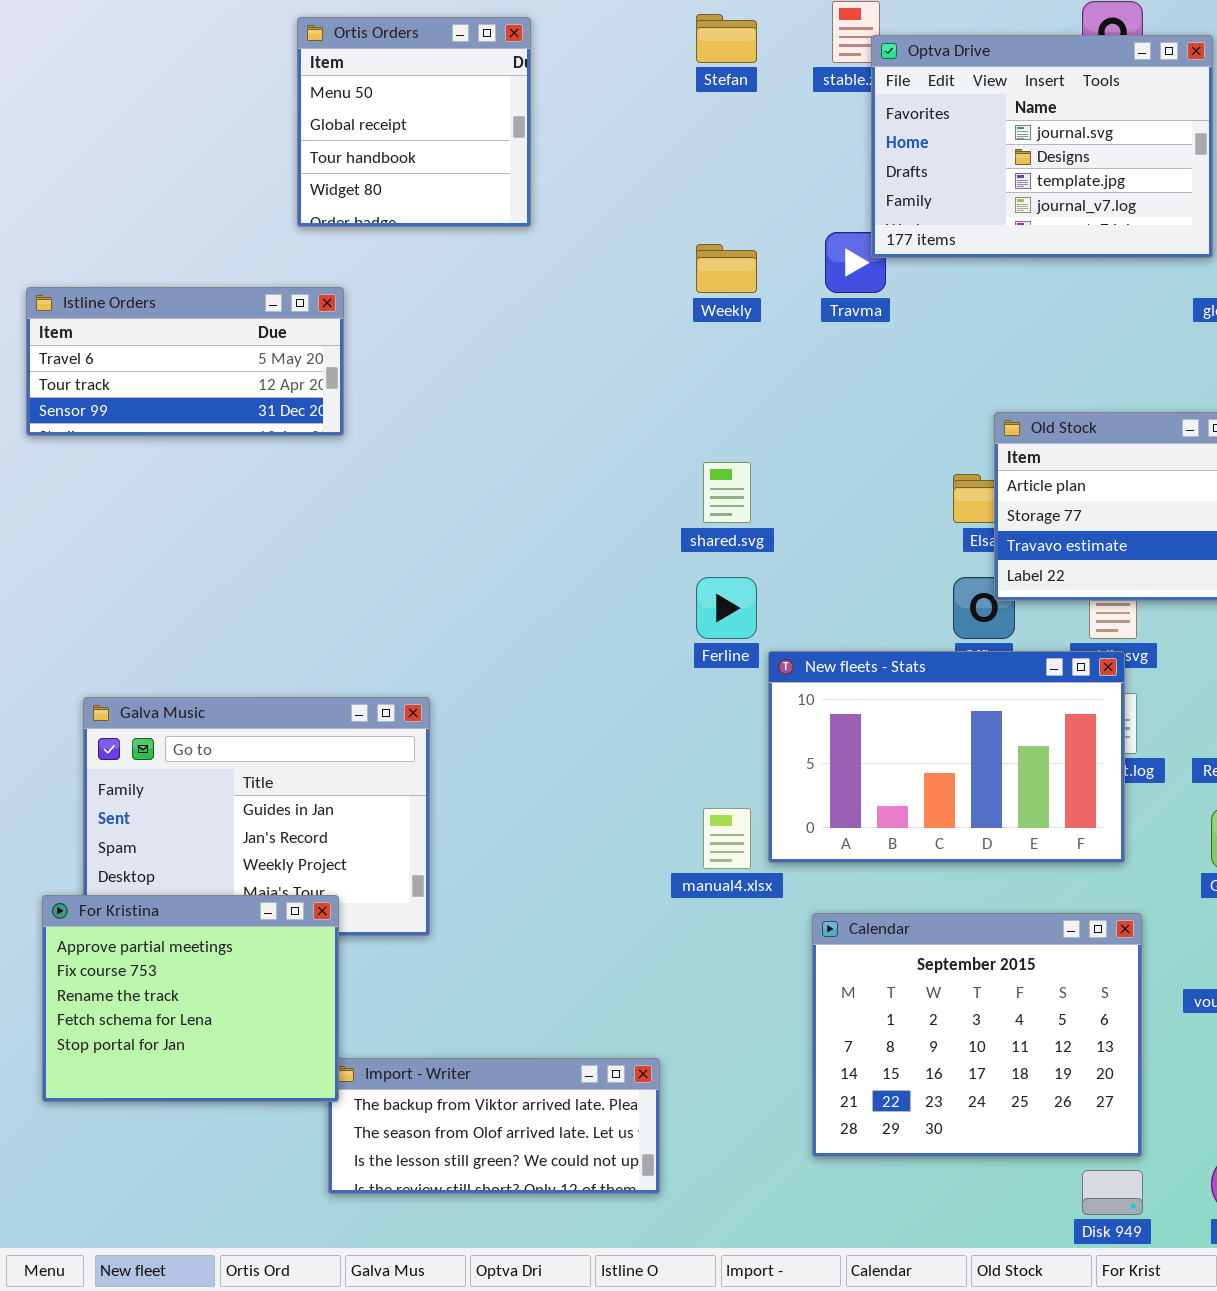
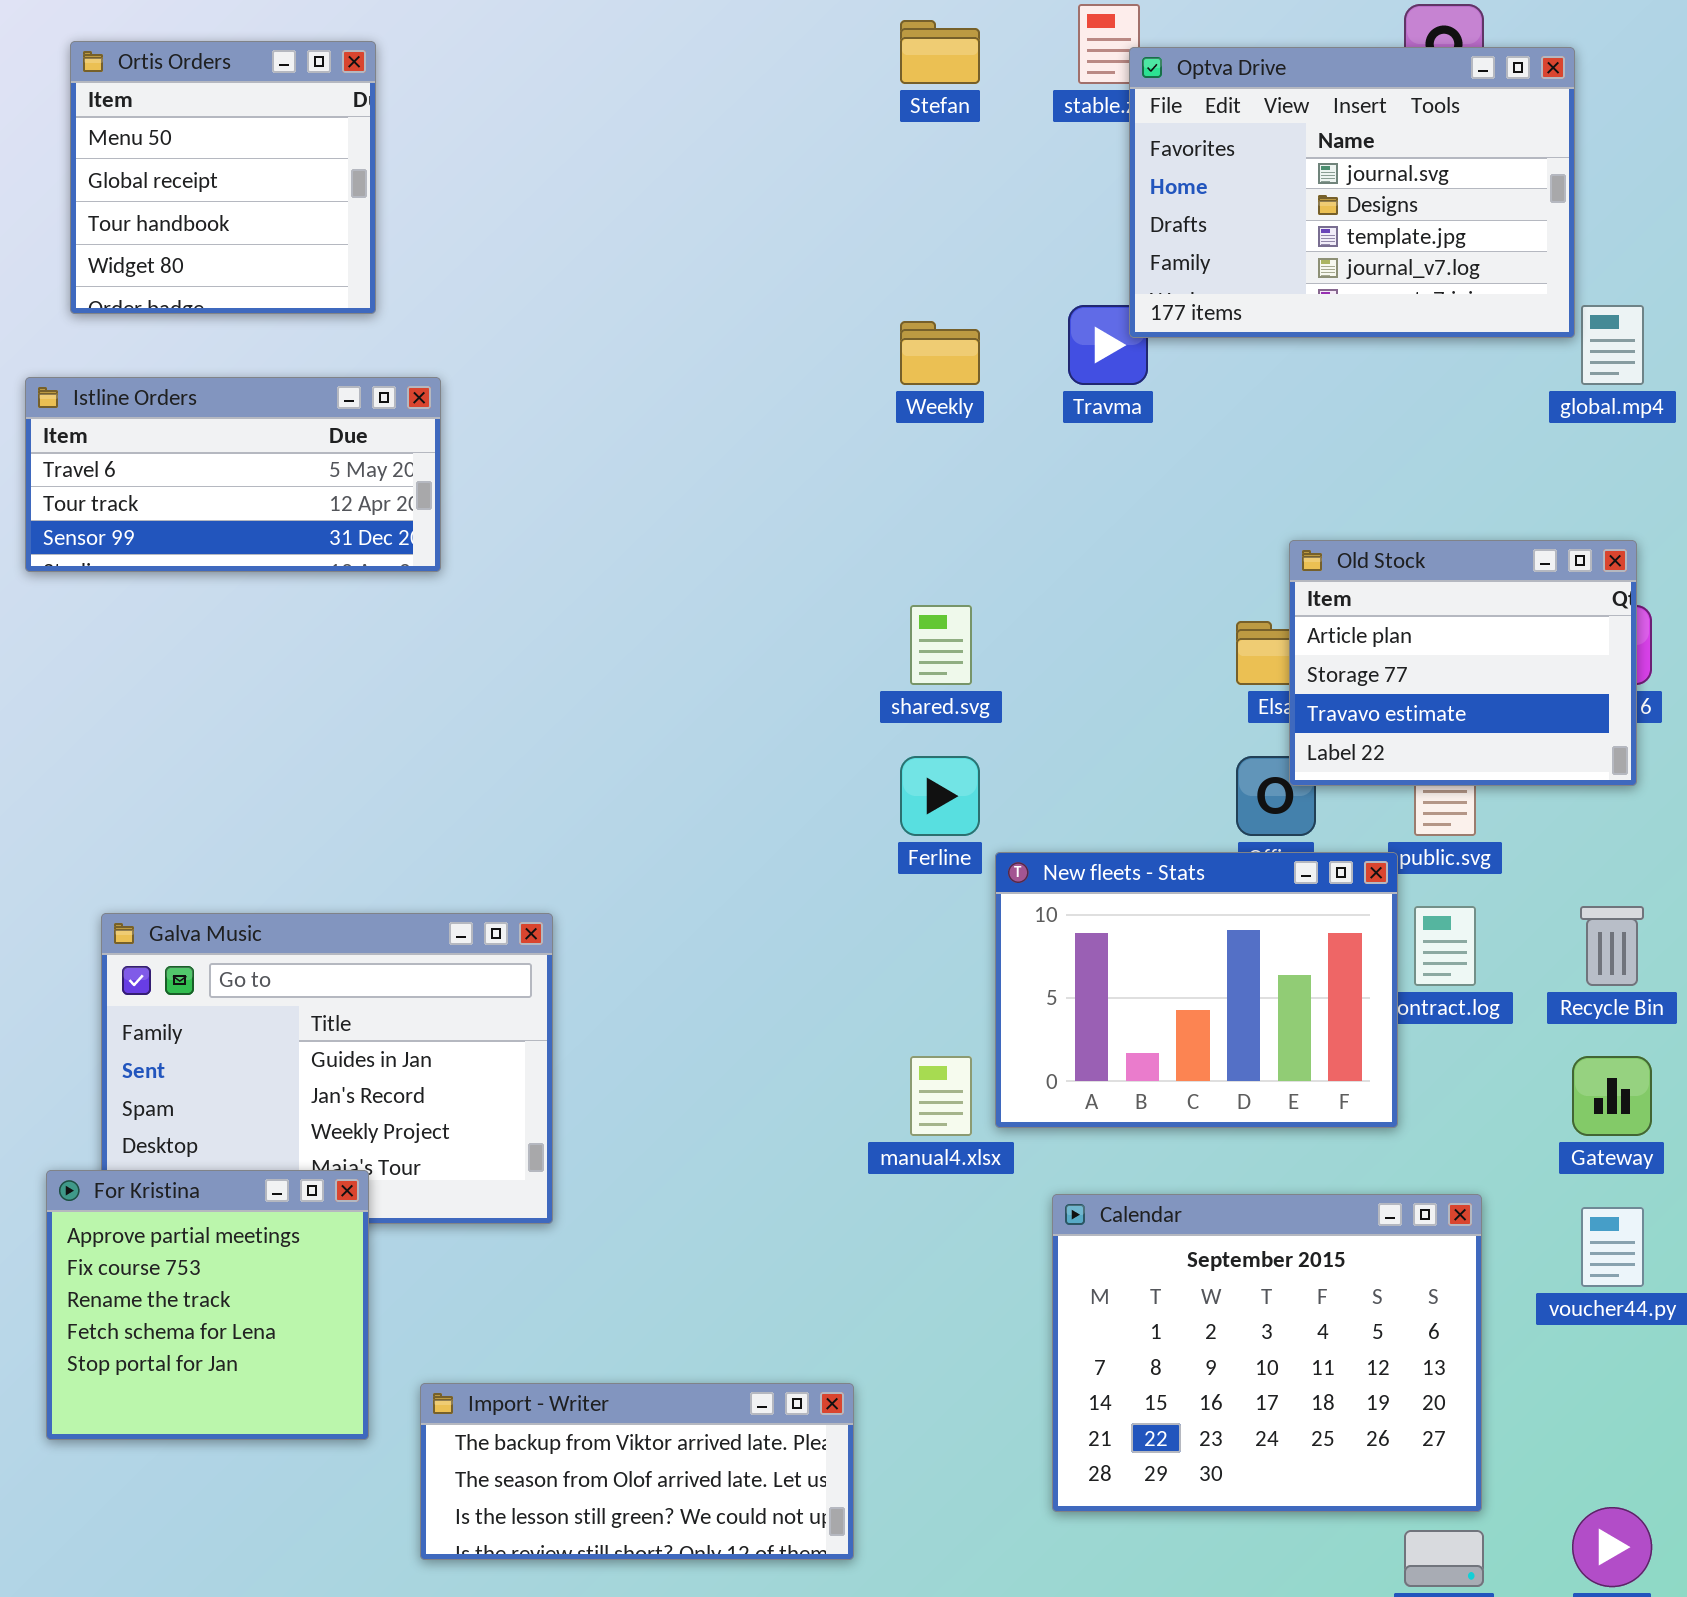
Ortis Orders: [297,17,531,227] -> [70,41,376,314], moved
New fleets - Stats: [768,651,1125,863] -> [995,852,1398,1128], resized
For Kristina: [42,895,339,1102] -> [46,1170,369,1440], resized

